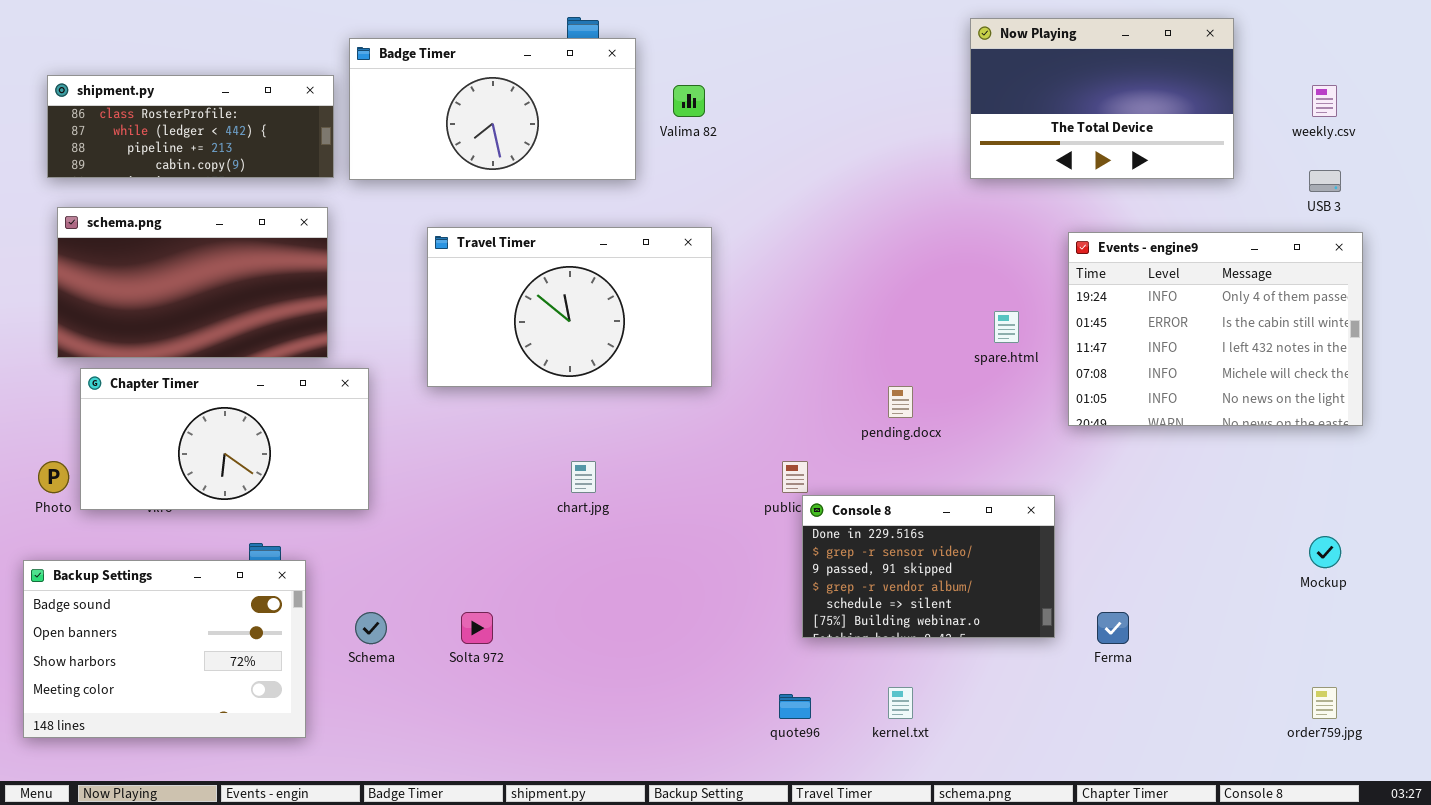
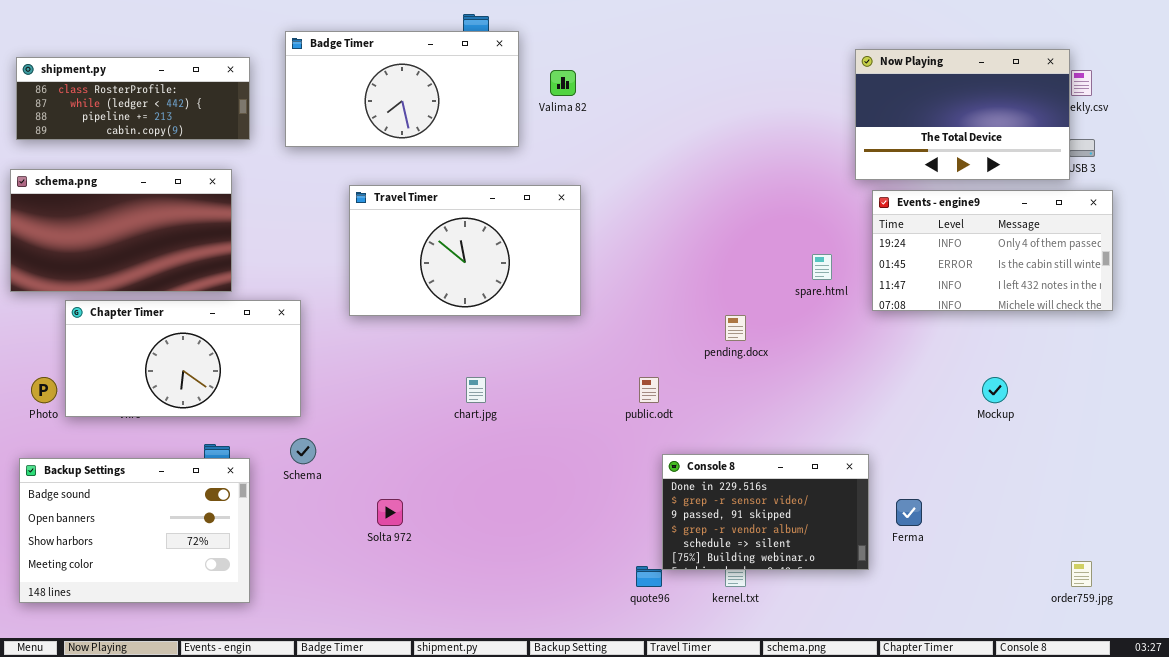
Now Playing: [970,18,1234,179] -> [855,49,1070,180], moved
shipment.py: [47,75,334,178] -> [16,57,250,140], moved
schema.png: [57,207,328,358] -> [10,169,232,292], moved
Events - engine9: [1068,232,1363,426] -> [872,190,1113,311], resized
Console 8: [802,495,1055,638] -> [662,454,869,570], moved
Mockup: [1309,536,1341,568] -> [982,377,1008,403], moved
Schema: [355,612,387,644] -> [290,438,316,464], moved

